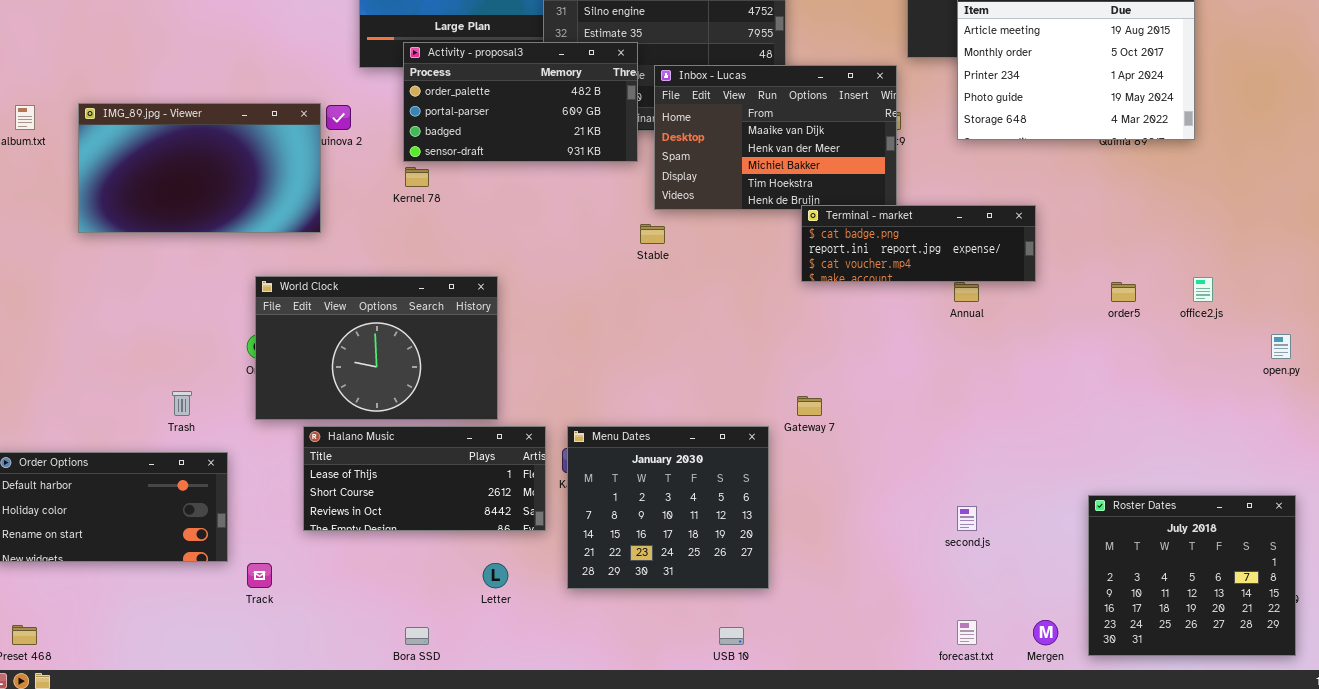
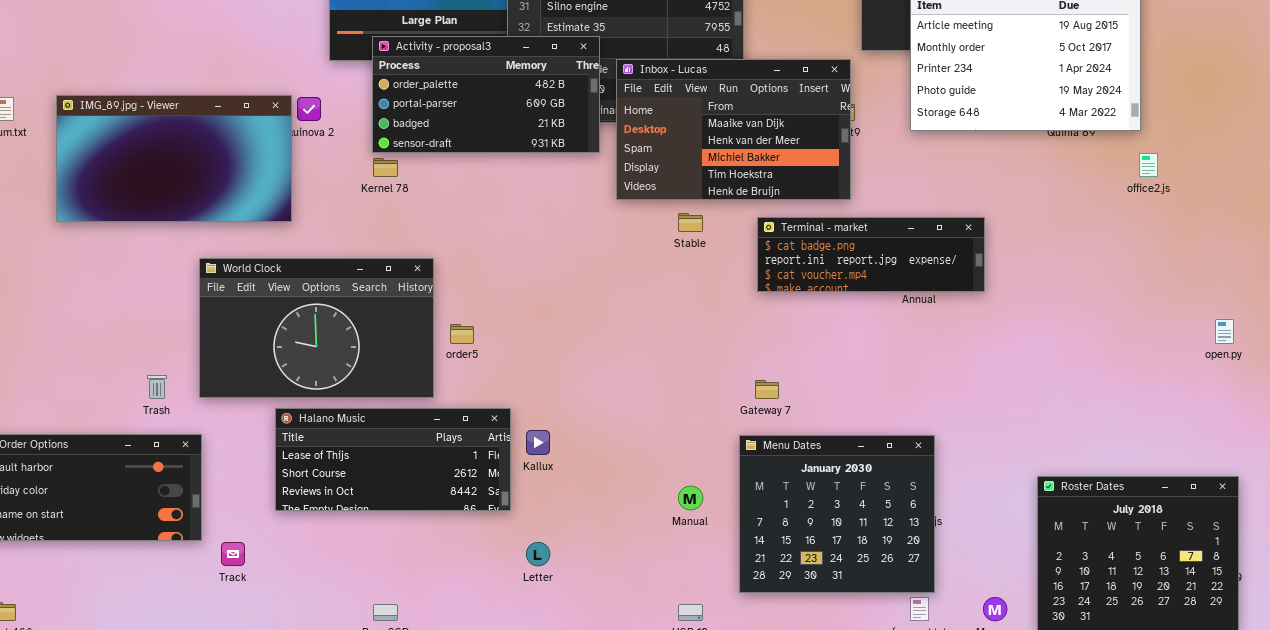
Terminal - market: [801,205,1036,282] -> [757,217,985,292], moved
Stable: [640,224,665,244] -> [678,213,703,232], moved
World Clock: [255,276,498,420] -> [199,258,434,398], moved
office2.js: [1193,277,1213,302] -> [1139,153,1158,177], moved
order5: [1111,282,1136,302] -> [450,324,474,344], moved
Menu Dates: [567,426,769,589] -> [739,435,935,593], moved
Letter: [483,563,508,588] -> [526,542,550,566], moved

